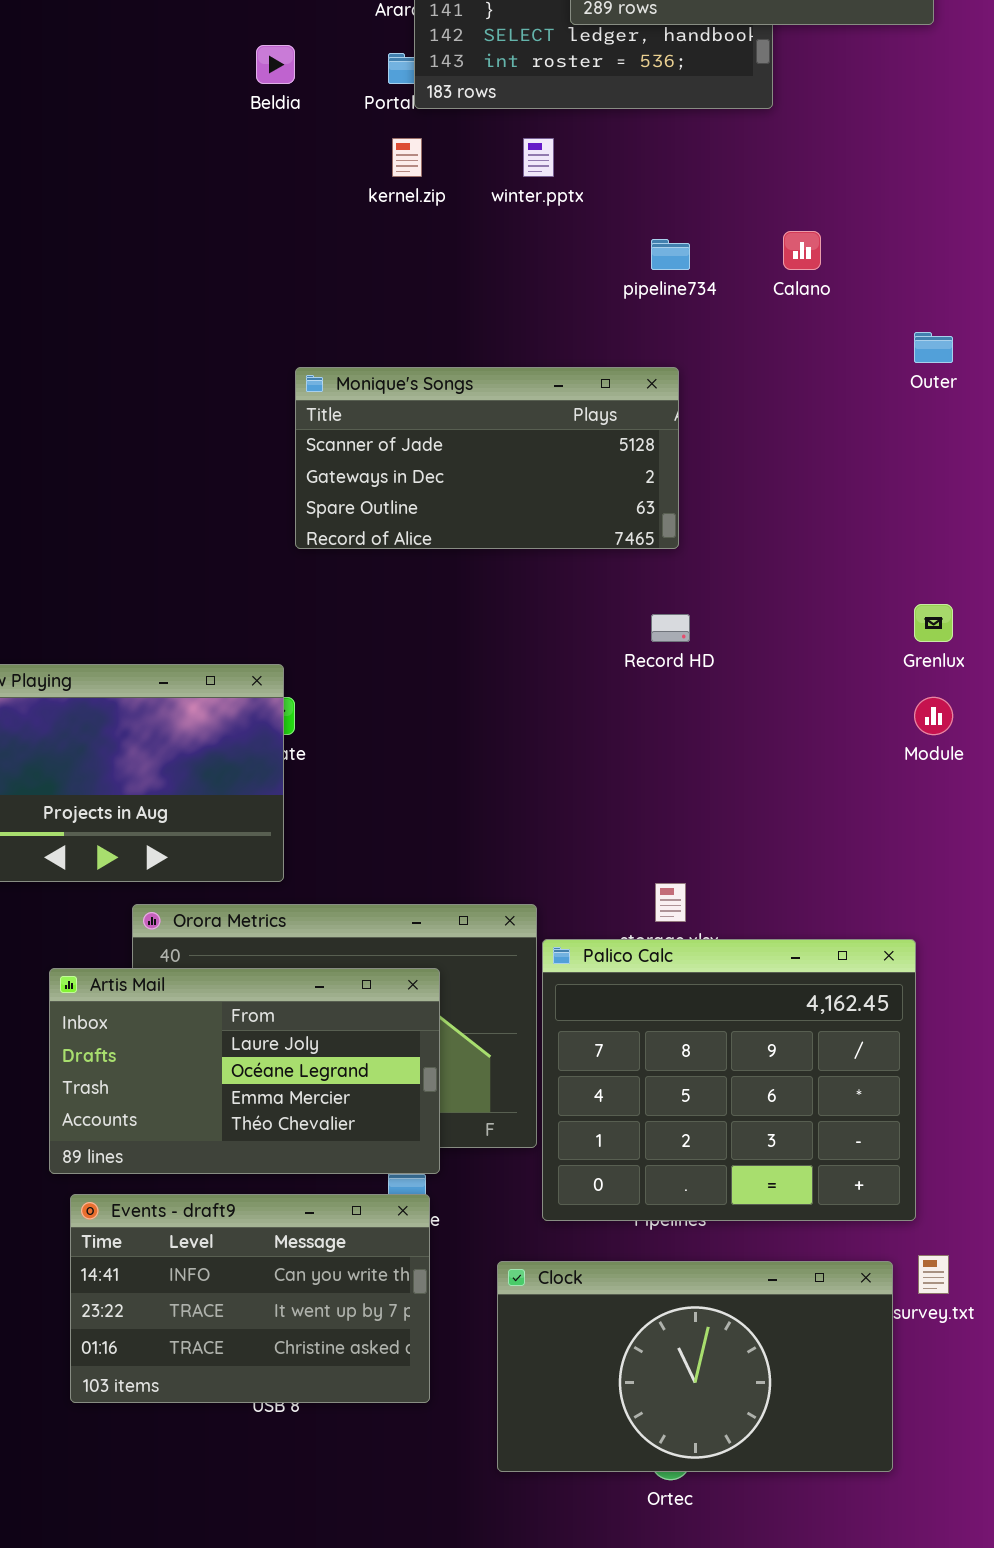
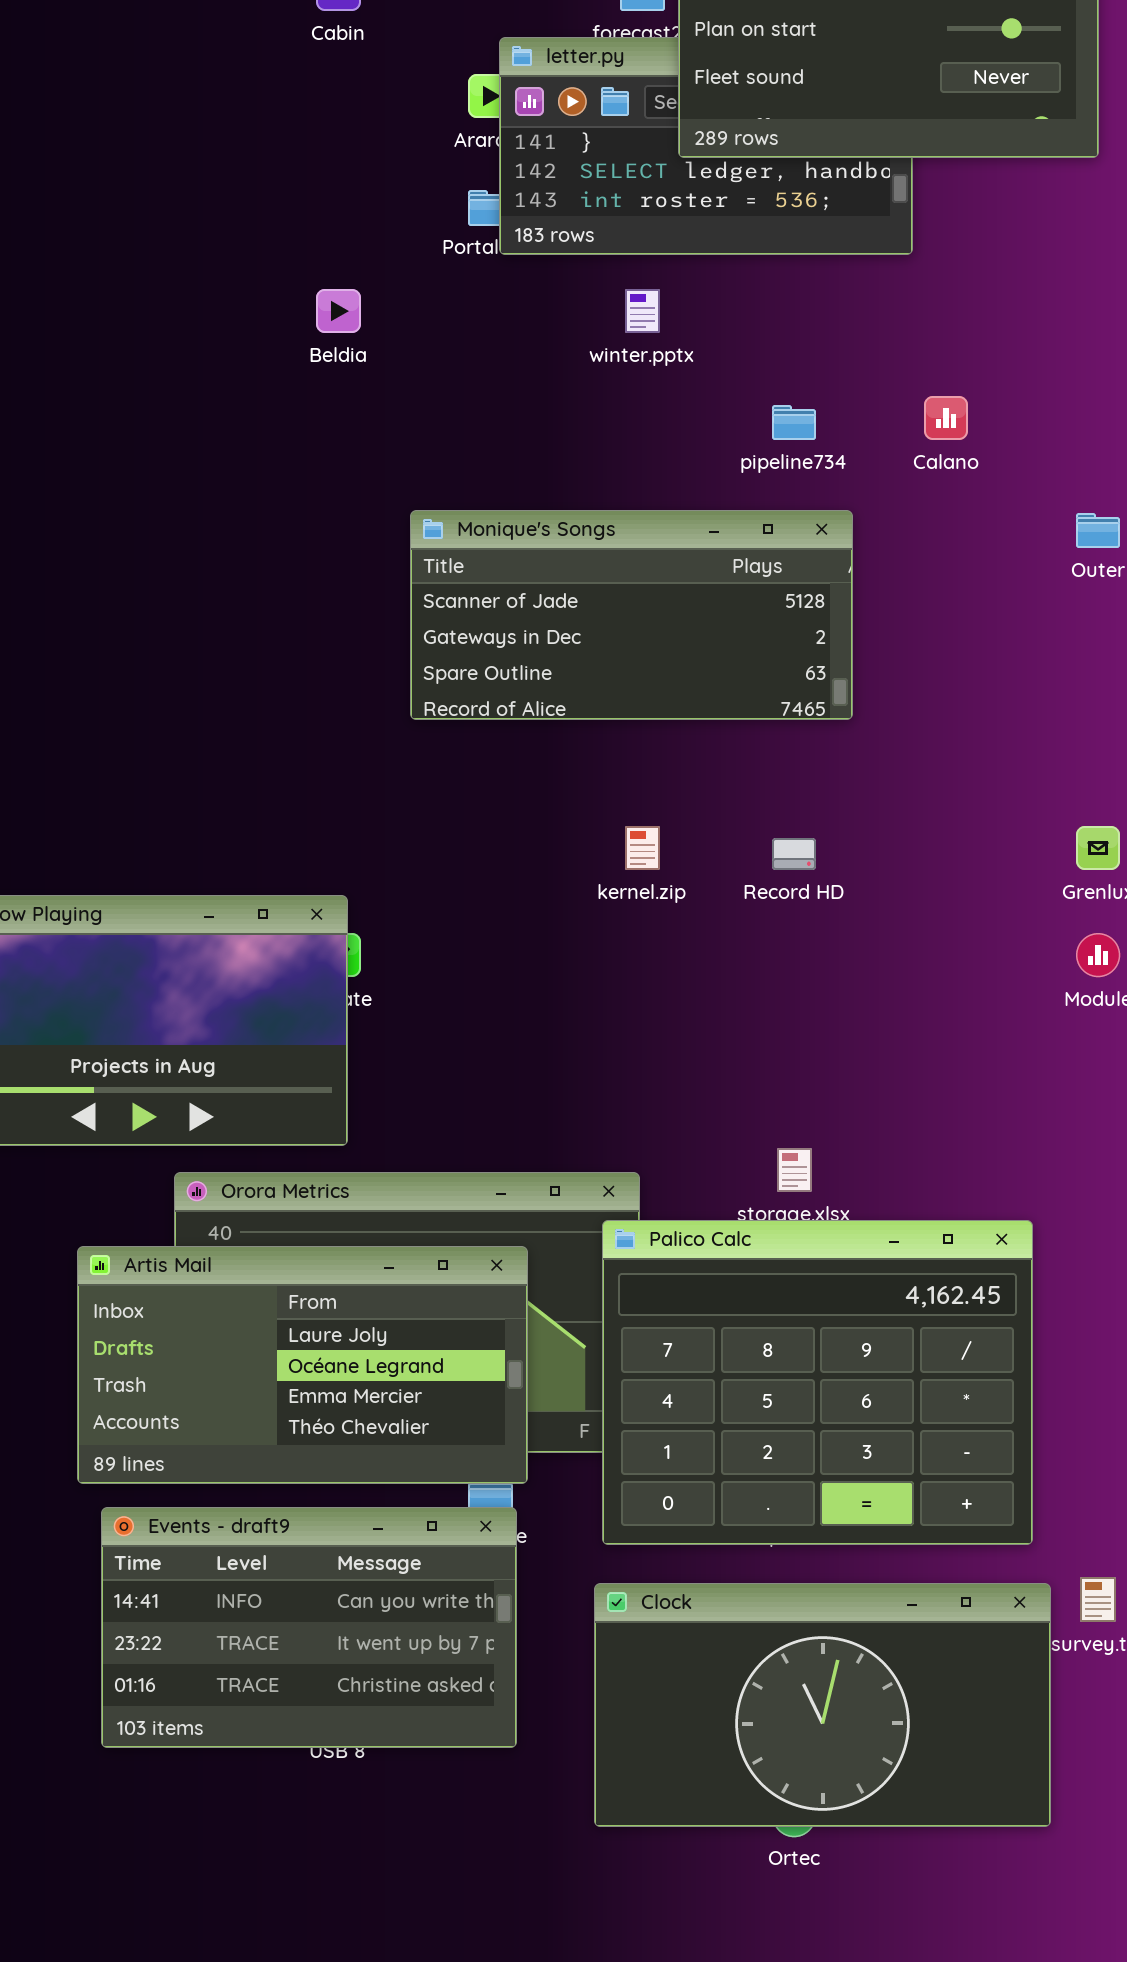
Beldia: [256,45,295,84] -> [316,289,361,333], moved
kernel.zip: [392,138,422,177] -> [625,826,660,870], moved
Monique's Songs: [295,367,679,549] -> [410,510,853,720], moved
Palico Calc: [542,939,916,1221] -> [602,1220,1033,1545], moved

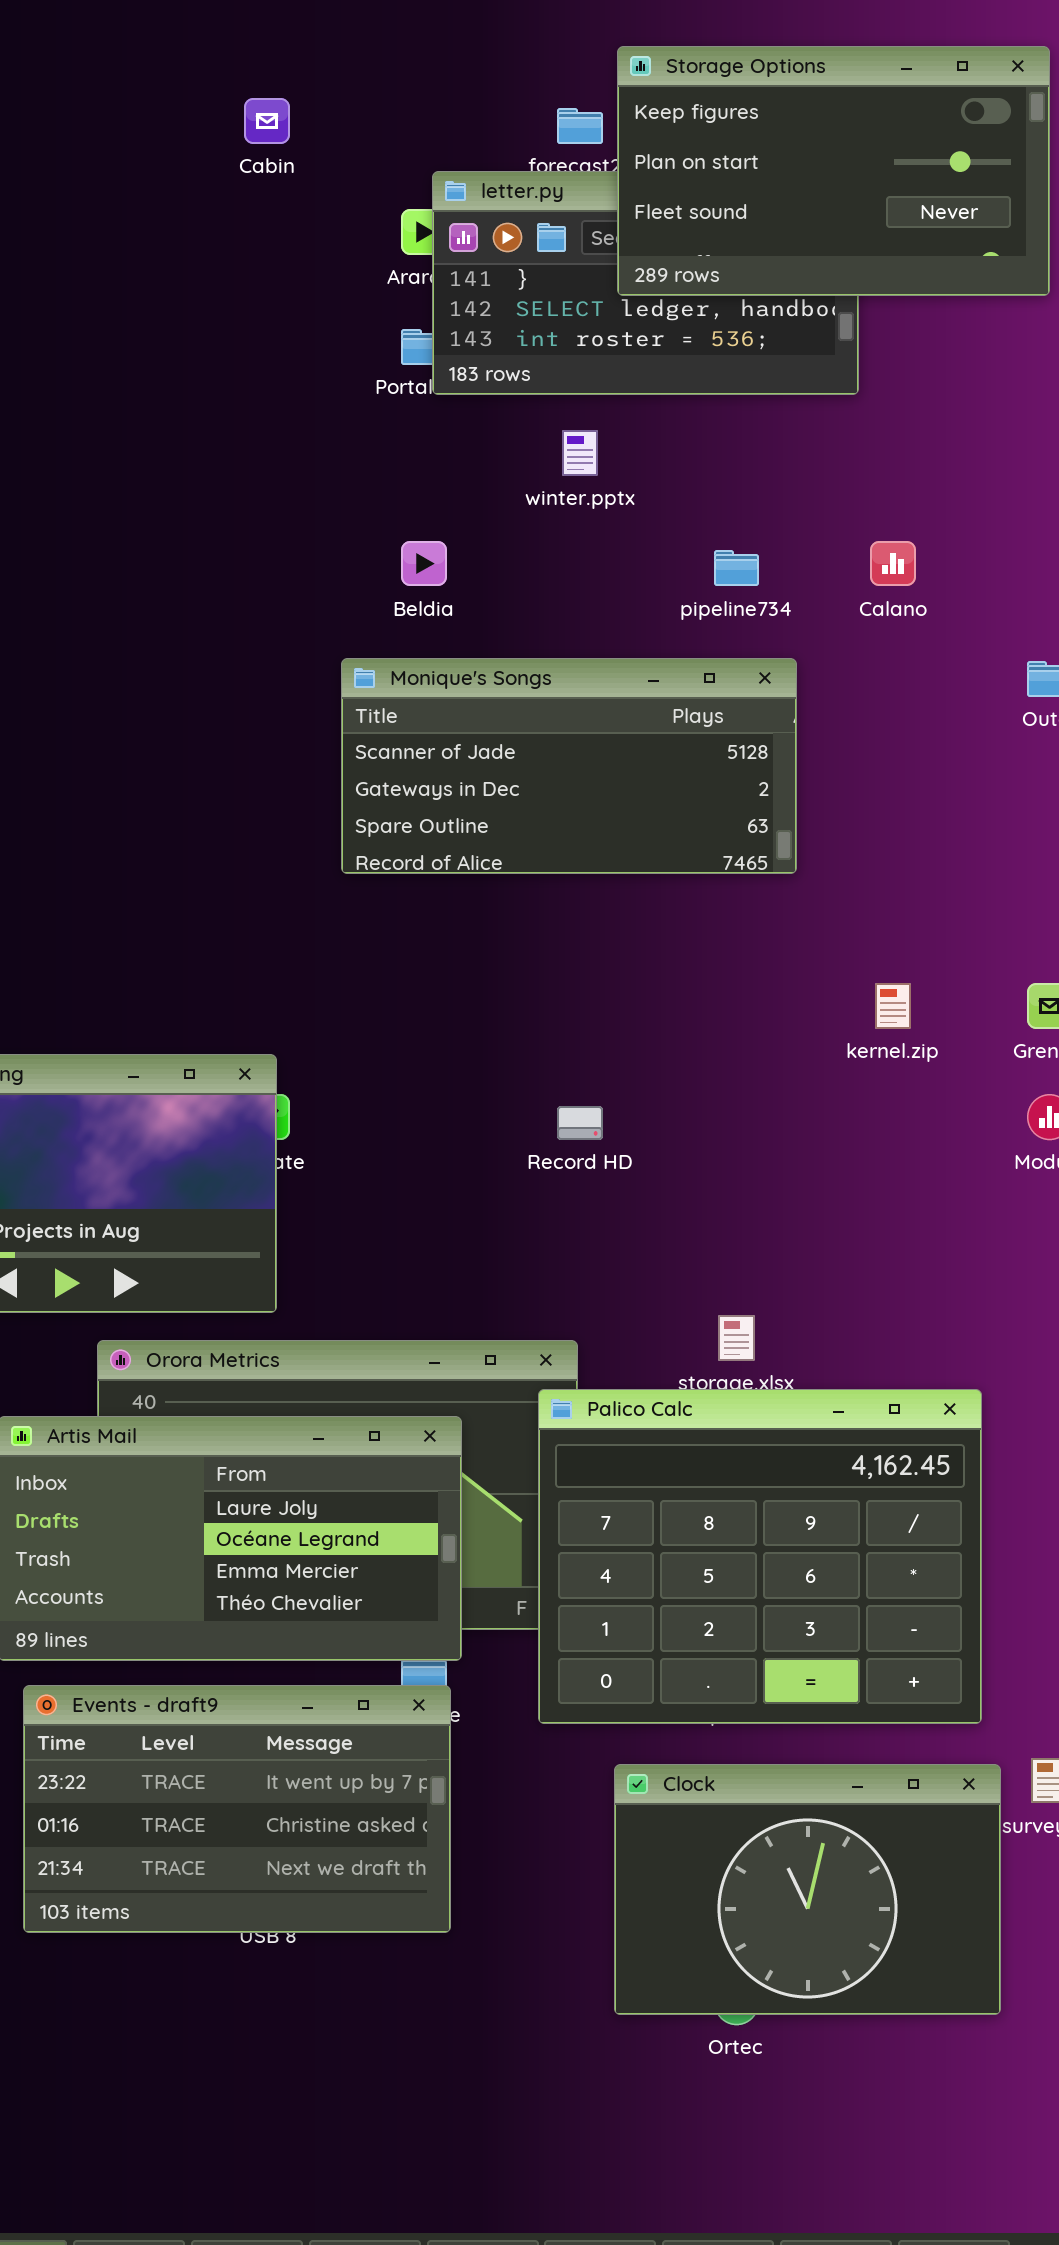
Beldia: [316,289,361,333] -> [401,541,447,586], moved
kernel.zip: [625,826,660,870] -> [875,983,911,1029], moved
Record HD: [772,838,816,870] -> [557,1106,603,1140], moved
Events - draft9: [101,1507,517,1748] -> [23,1685,451,1933], scrolled down 1 row
Clock: [594,1583,1051,1827] -> [614,1764,1001,2015], resized

